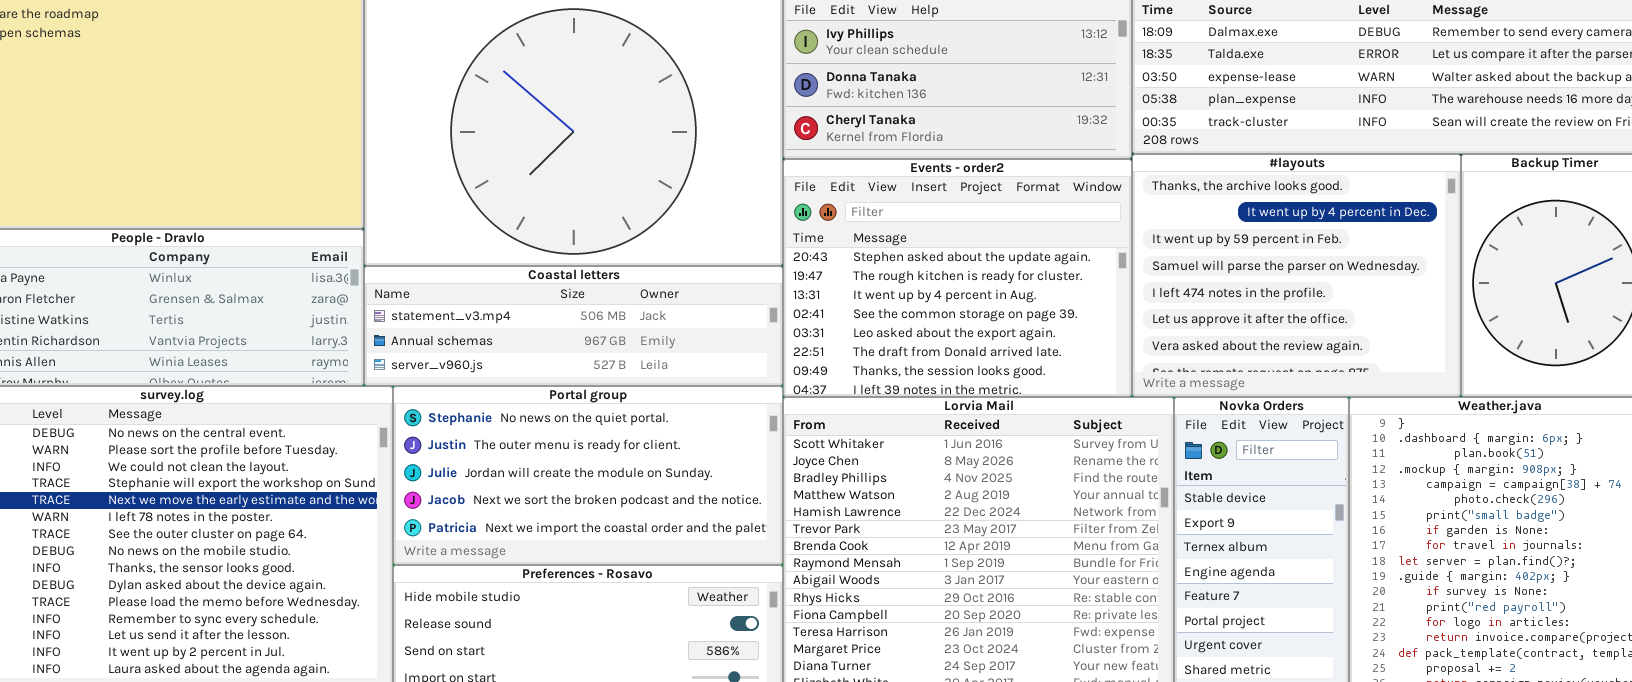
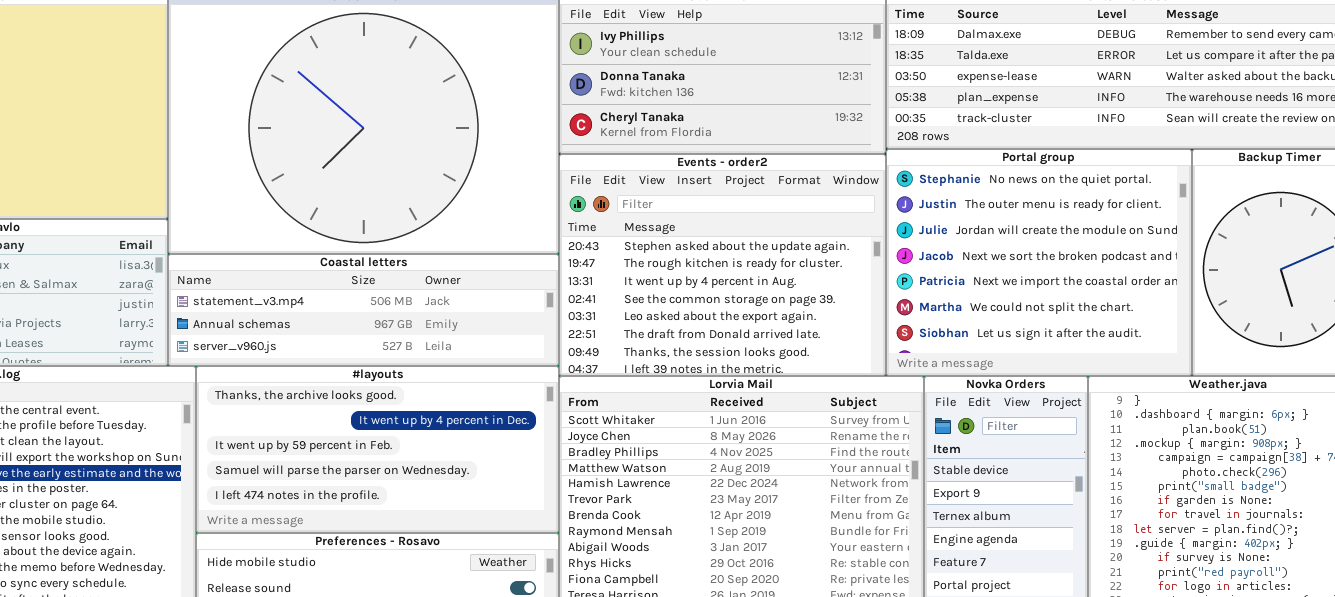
#layouts: [1132,154,1461,397] -> [196,366,559,533], moved, resized
Portal group: [393,386,783,565] -> [886,149,1192,376], moved, resized

